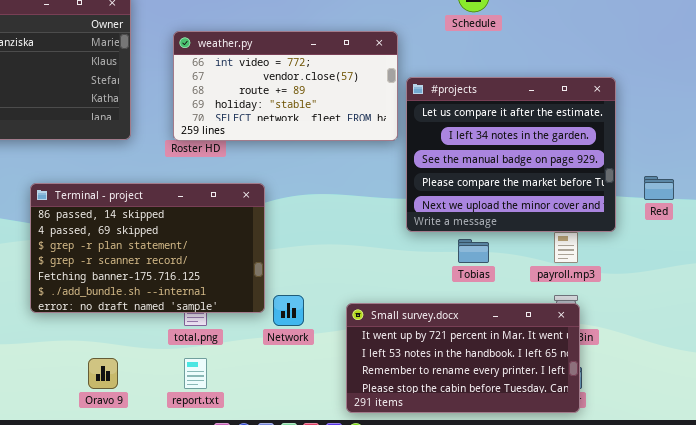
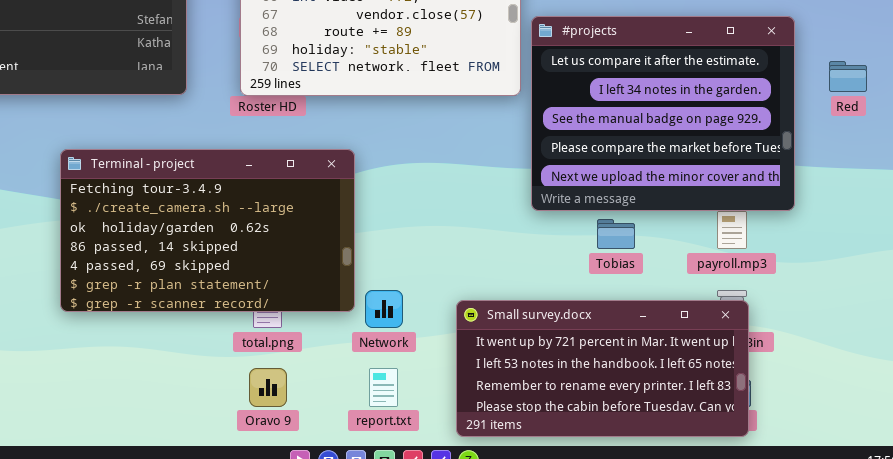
Red: [644,176,674,200] -> [829,61,867,92], moved
Terminal - project: [30,183,265,313] -> [60,149,355,312], scrolled up 3 rows
Oravo 9: [88,358,118,389] -> [249,368,287,407], moved
report.txt: [184,358,207,389] -> [369,368,398,407], moved

